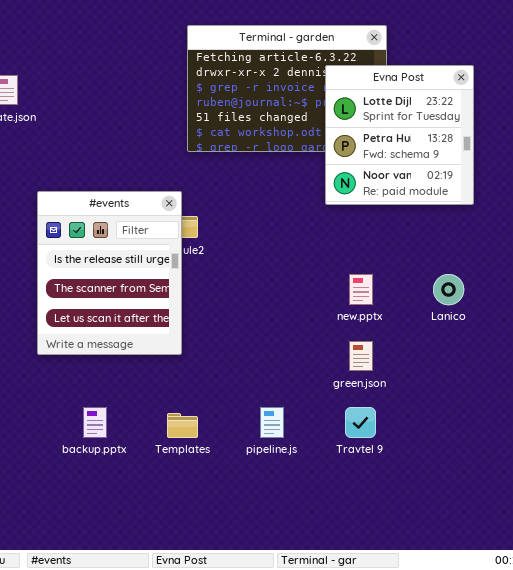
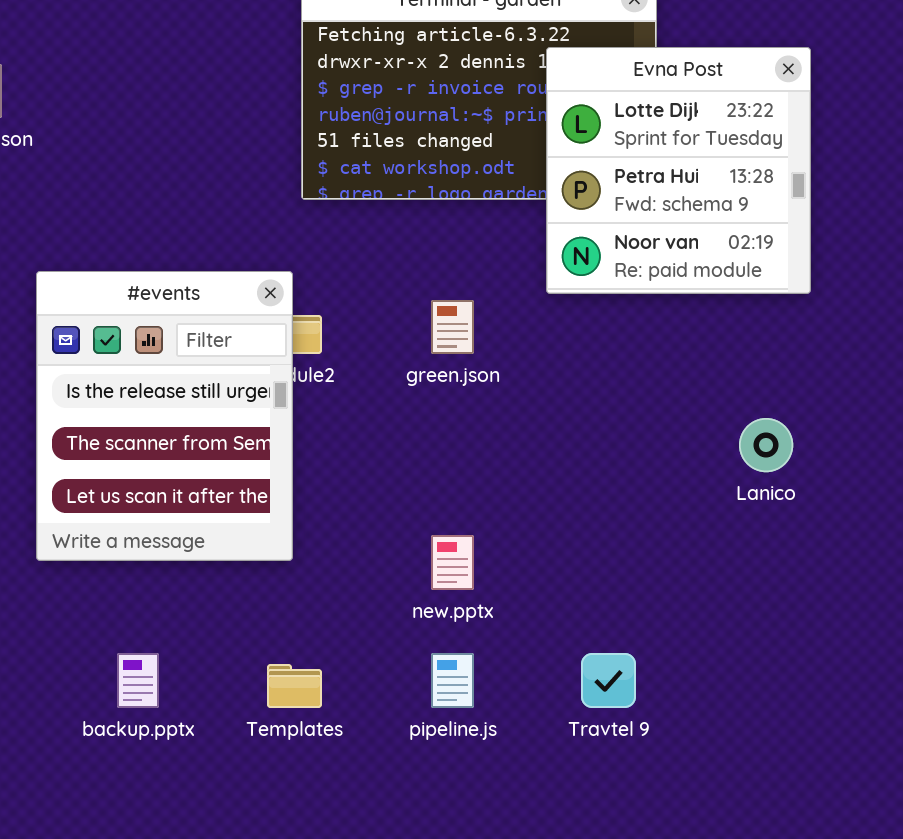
new.pptx: [349,274,373,305] -> [431,535,474,590], moved
green.json: [349,341,373,371] -> [431,300,474,354], moved

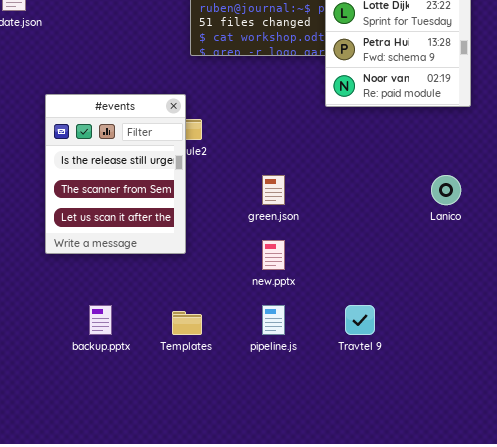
green.json: [431,300,474,354] -> [262,175,285,205], moved

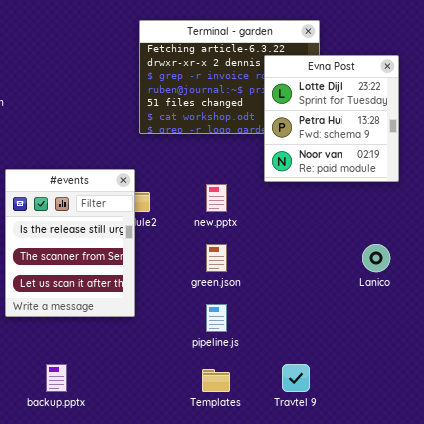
new.pptx: [262,240,285,270] -> [206,184,227,212], moved
pipeline.js: [262,305,285,335] -> [206,304,227,332], moved
Templates: [172,311,202,335] -> [202,369,230,392], moved

